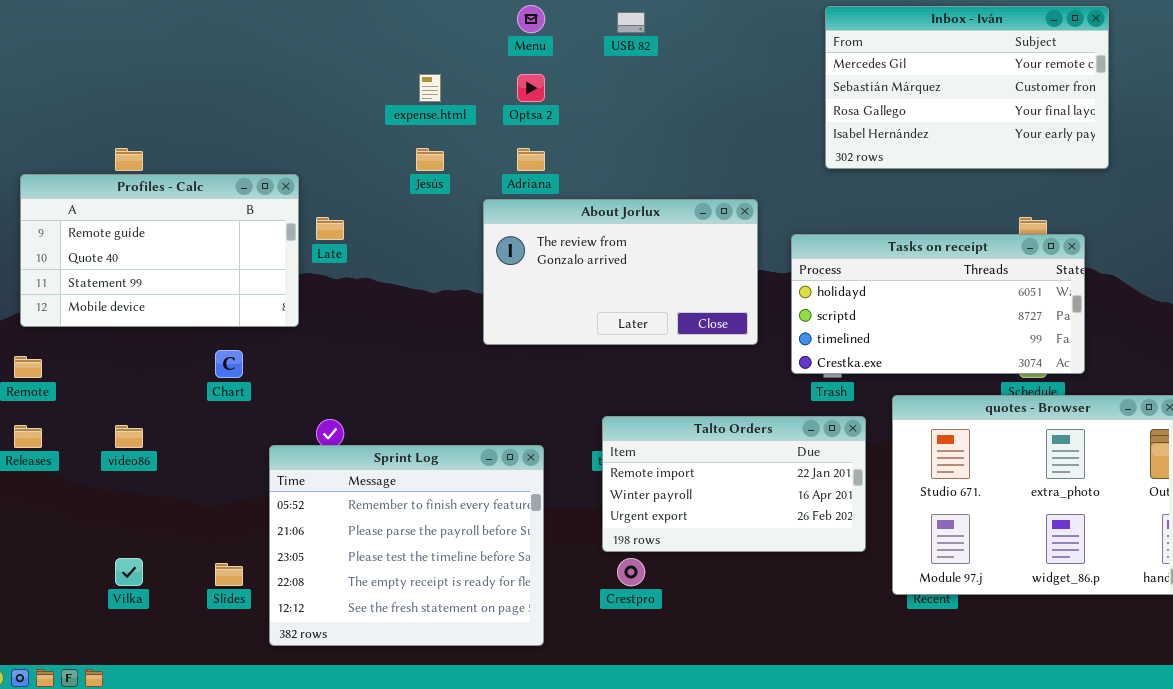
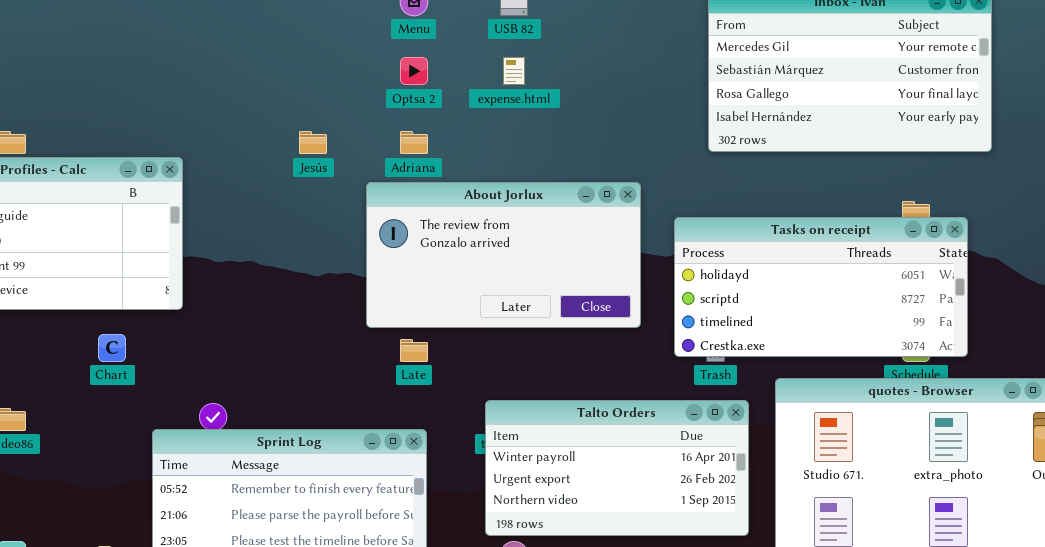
expense.html: [419,74,441,102] -> [503,57,525,85], moved
Late: [316,217,344,240] -> [400,339,428,362], moved
Talto Orders: [602,416,866,552] -> [485,400,749,536], scrolled down 1 row

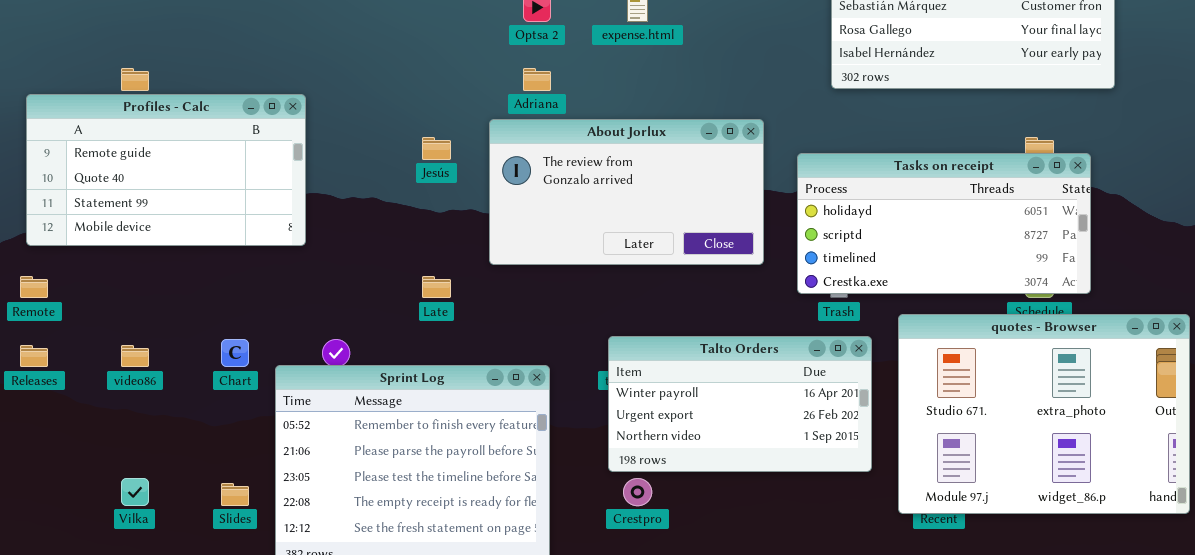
Jesús: [299,131,327,154] -> [422,137,451,160], moved
Chart: [98,334,126,362] -> [221,339,249,367], moved
Late: [400,339,428,362] -> [422,276,451,298], moved

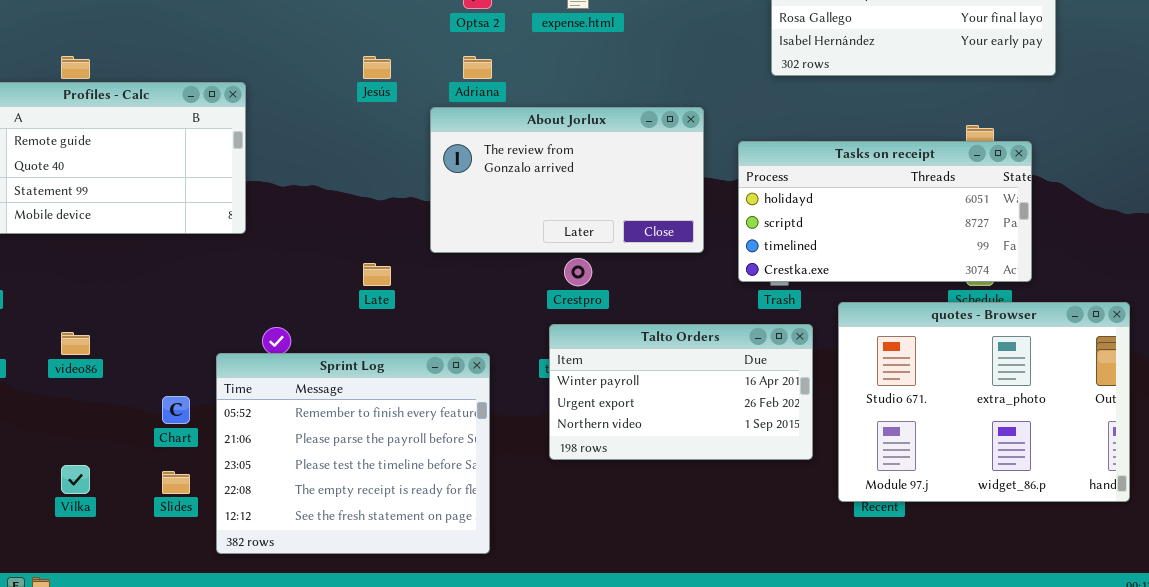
Jesús: [422,137,451,160] -> [363,56,391,79], moved
Chart: [221,339,249,367] -> [162,396,190,424], moved
Crestpro: [623,478,652,506] -> [564,258,592,286], moved

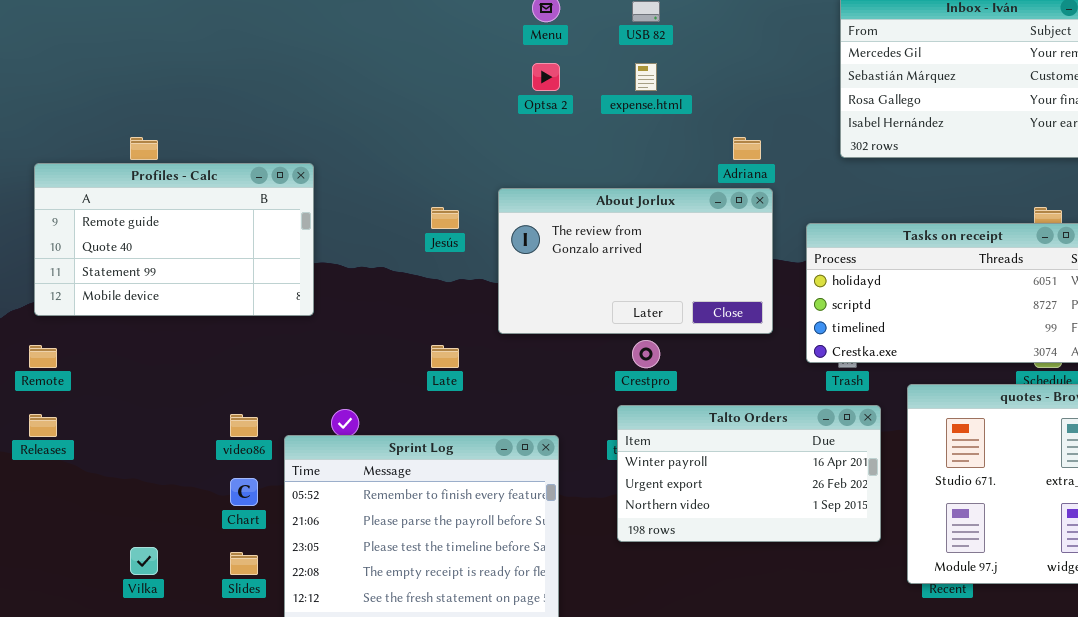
Jesús: [363,56,391,79] -> [431,207,459,229], moved
Adriana: [463,56,492,79] -> [733,137,761,160], moved
video86: [61,332,90,355] -> [230,414,258,437], moved

